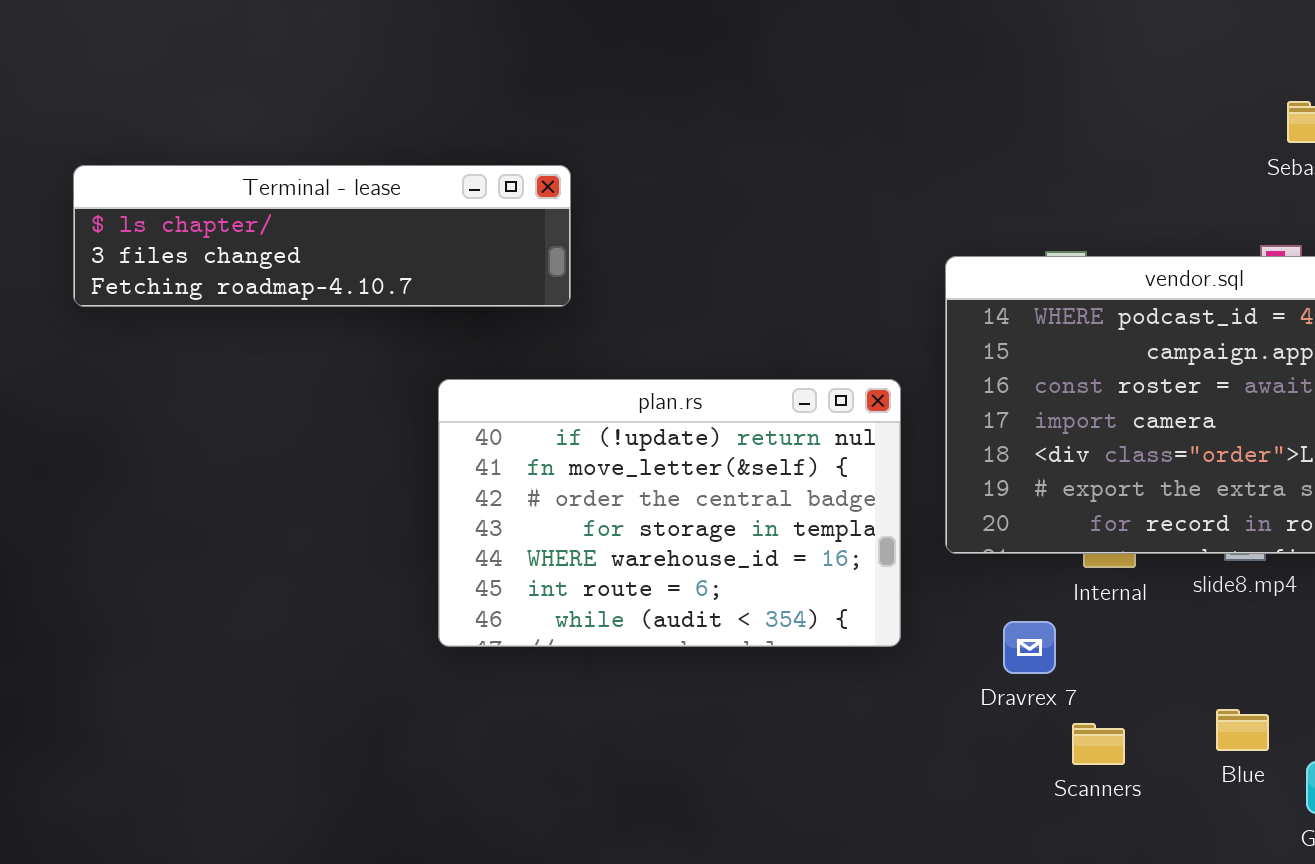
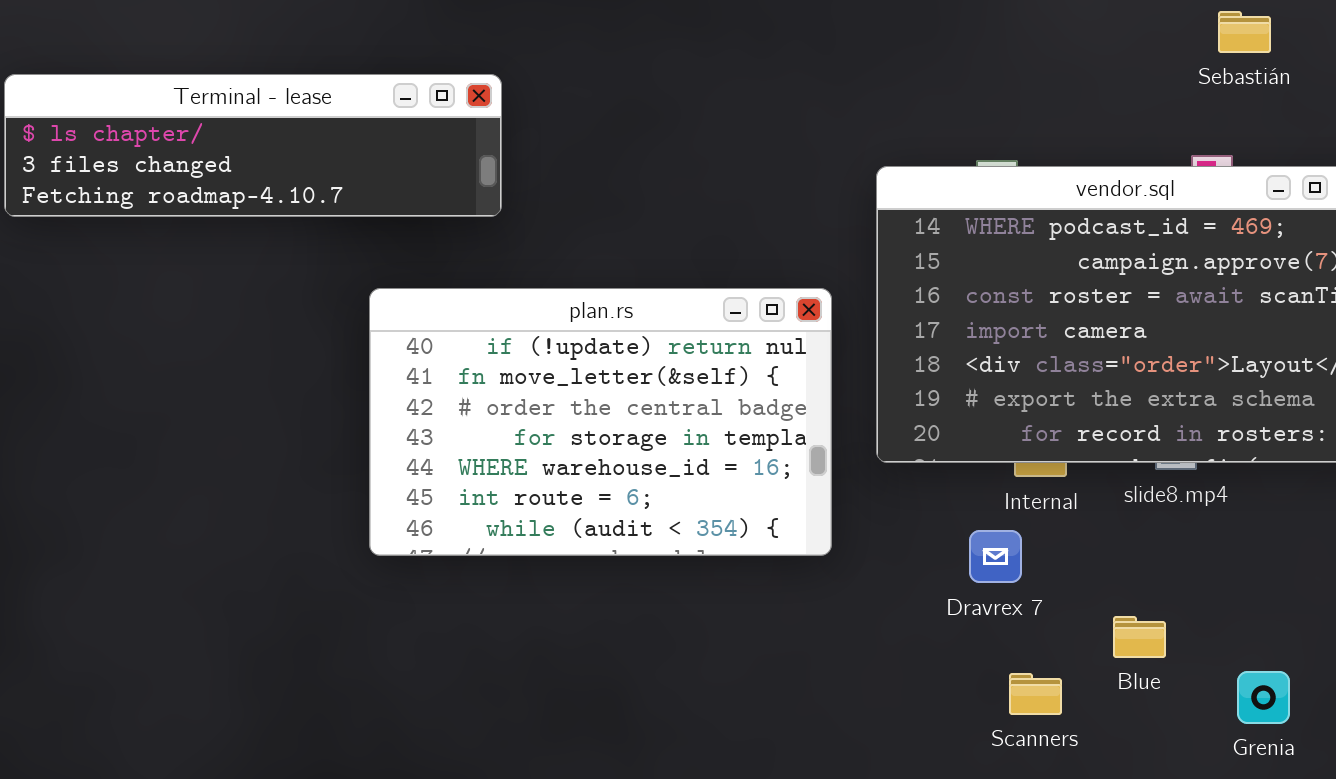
Dravrex 7: [1003,621,1056,674] -> [969,530,1022,583], moved
Blue: [1216,709,1269,751] -> [1113,616,1166,658], moved
Scanners: [1072,723,1125,765] -> [1009,673,1062,715], moved

